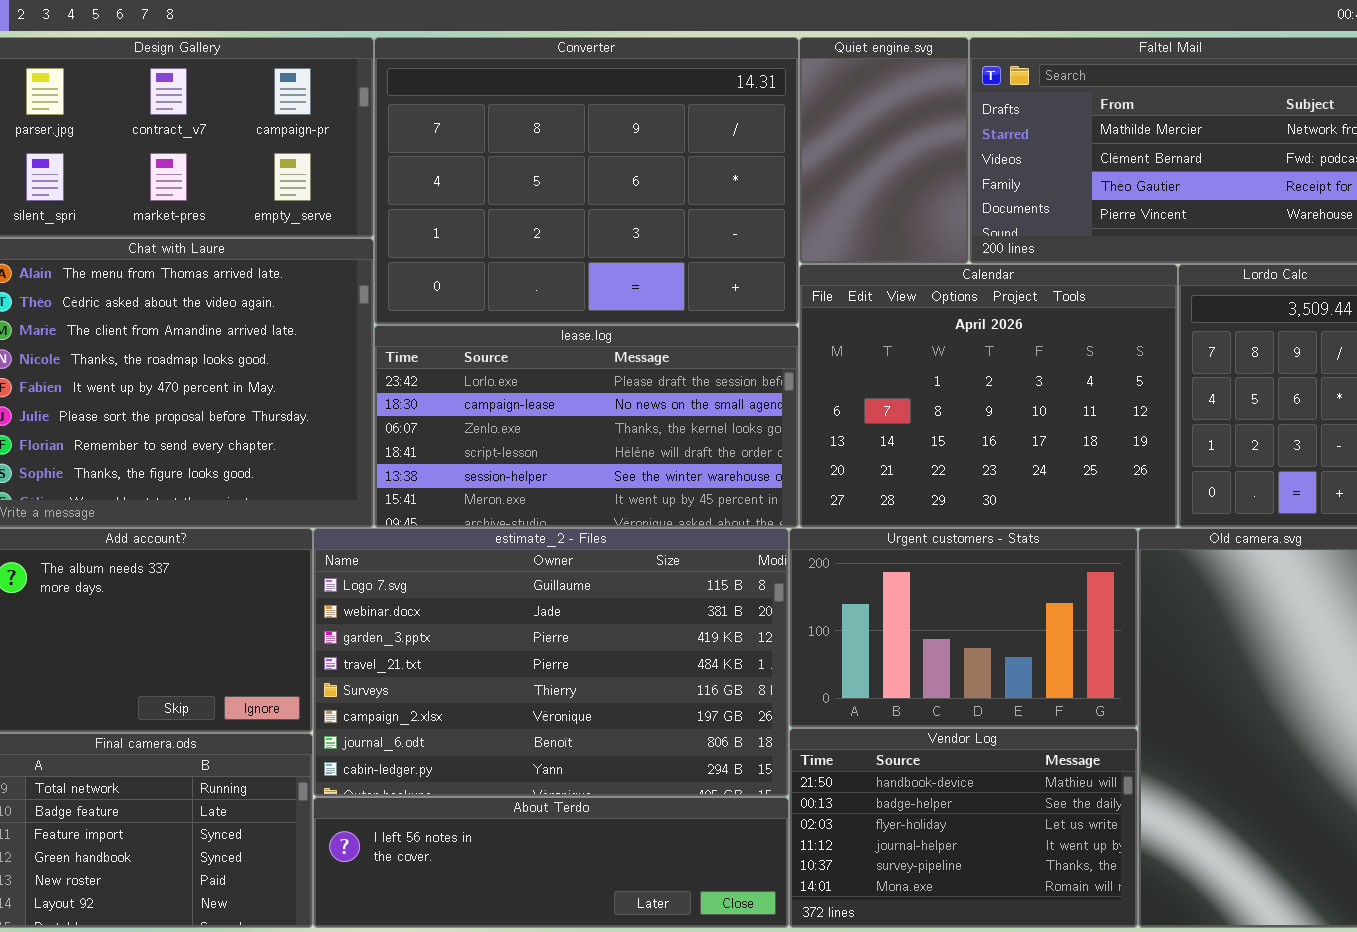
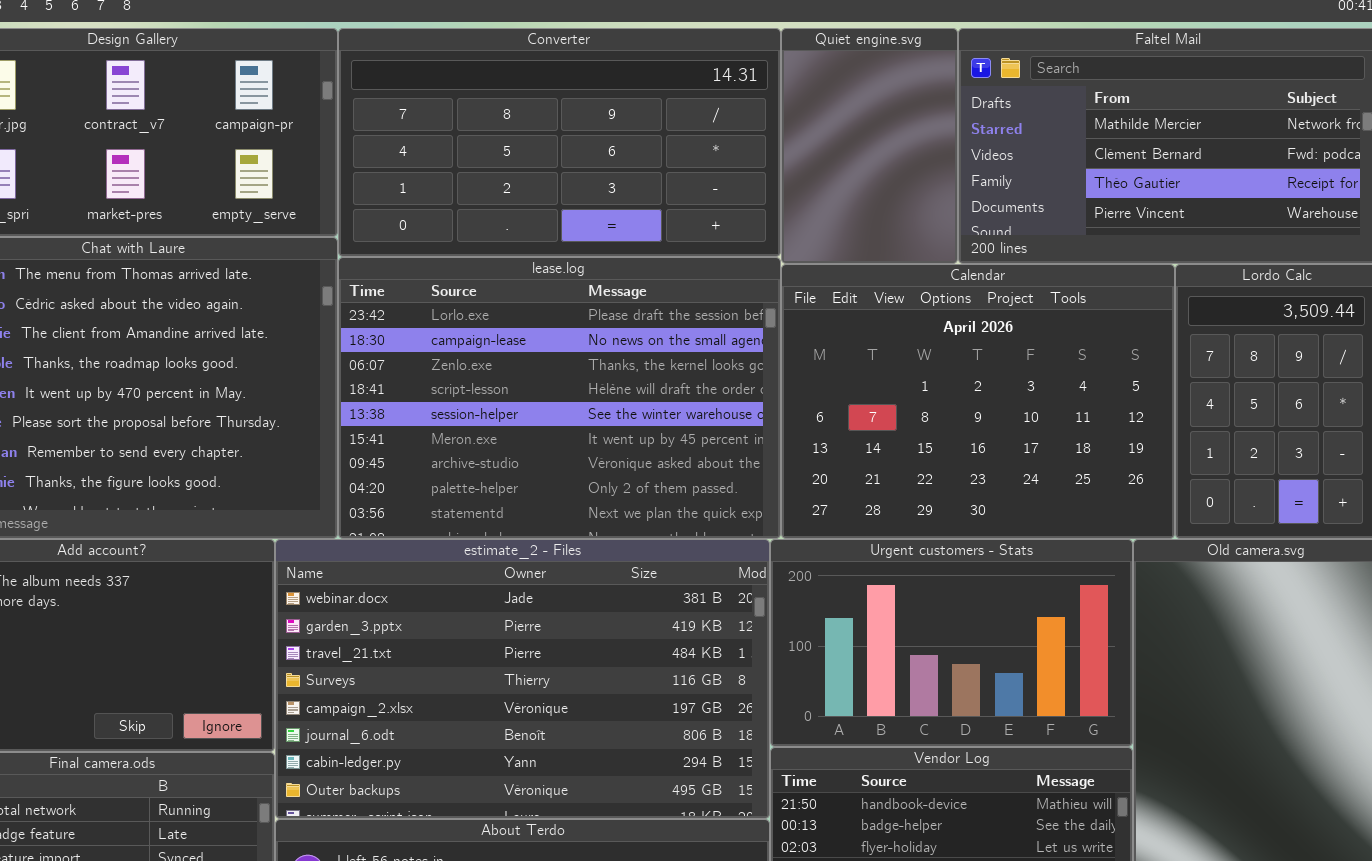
Converter: [374,37,799,325] -> [338,28,781,257], resized
lease.log: [374,325,799,528] -> [338,257,781,539], resized
estimate_2 - Files: [313,528,789,797] -> [275,539,770,819], scrolled down 1 row

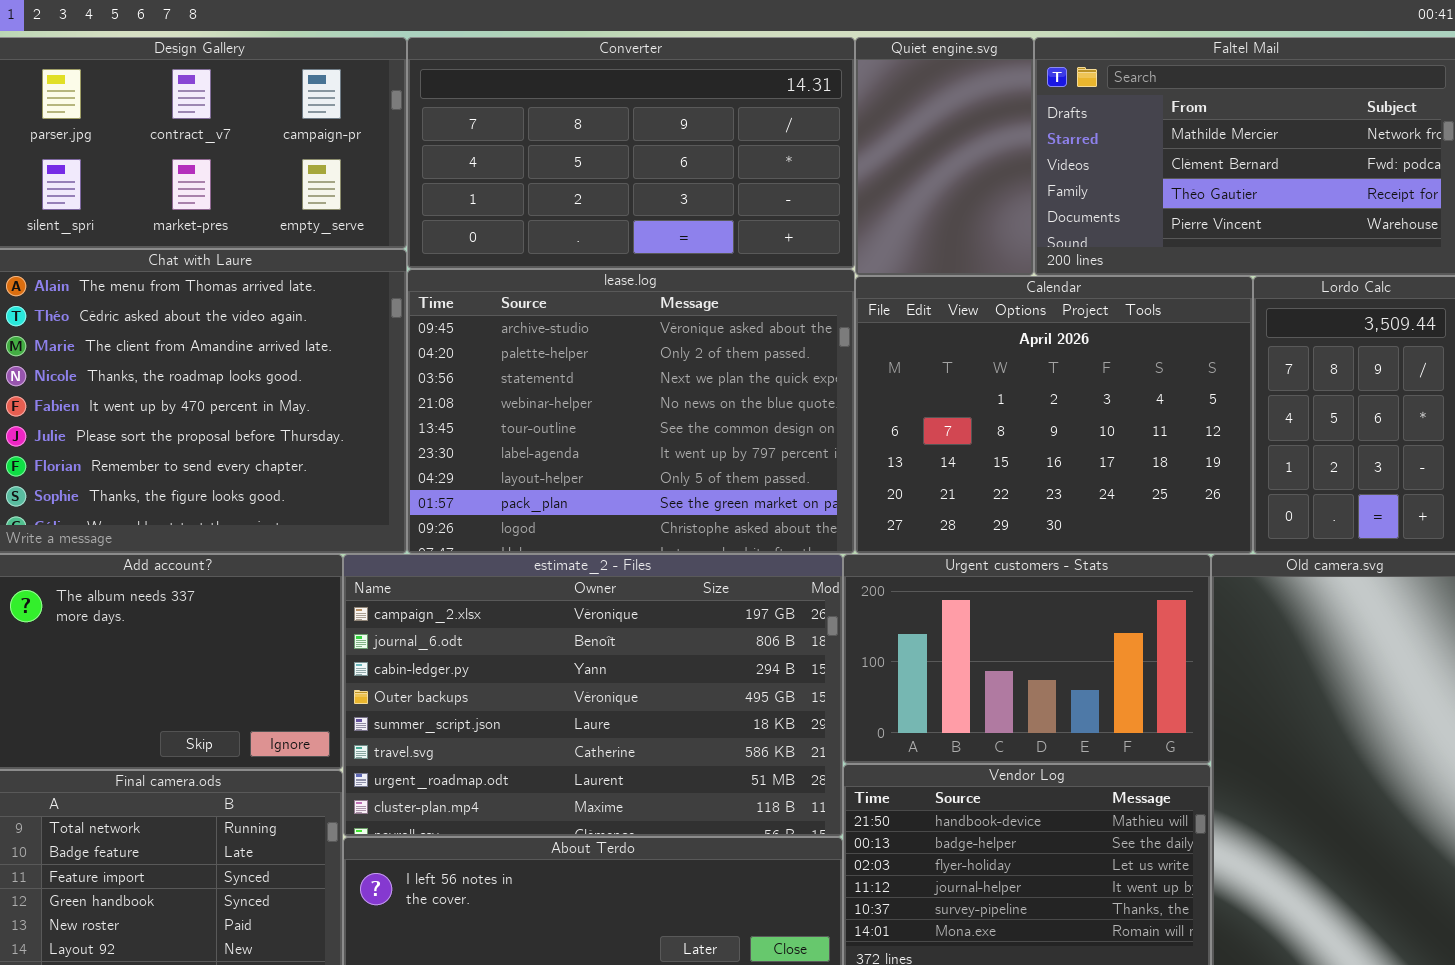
lease.log: [338,257,781,539] -> [407,269,855,554], scrolled down 6 rows
estimate_2 - Files: [275,539,770,819] -> [343,554,843,837], scrolled down 4 rows

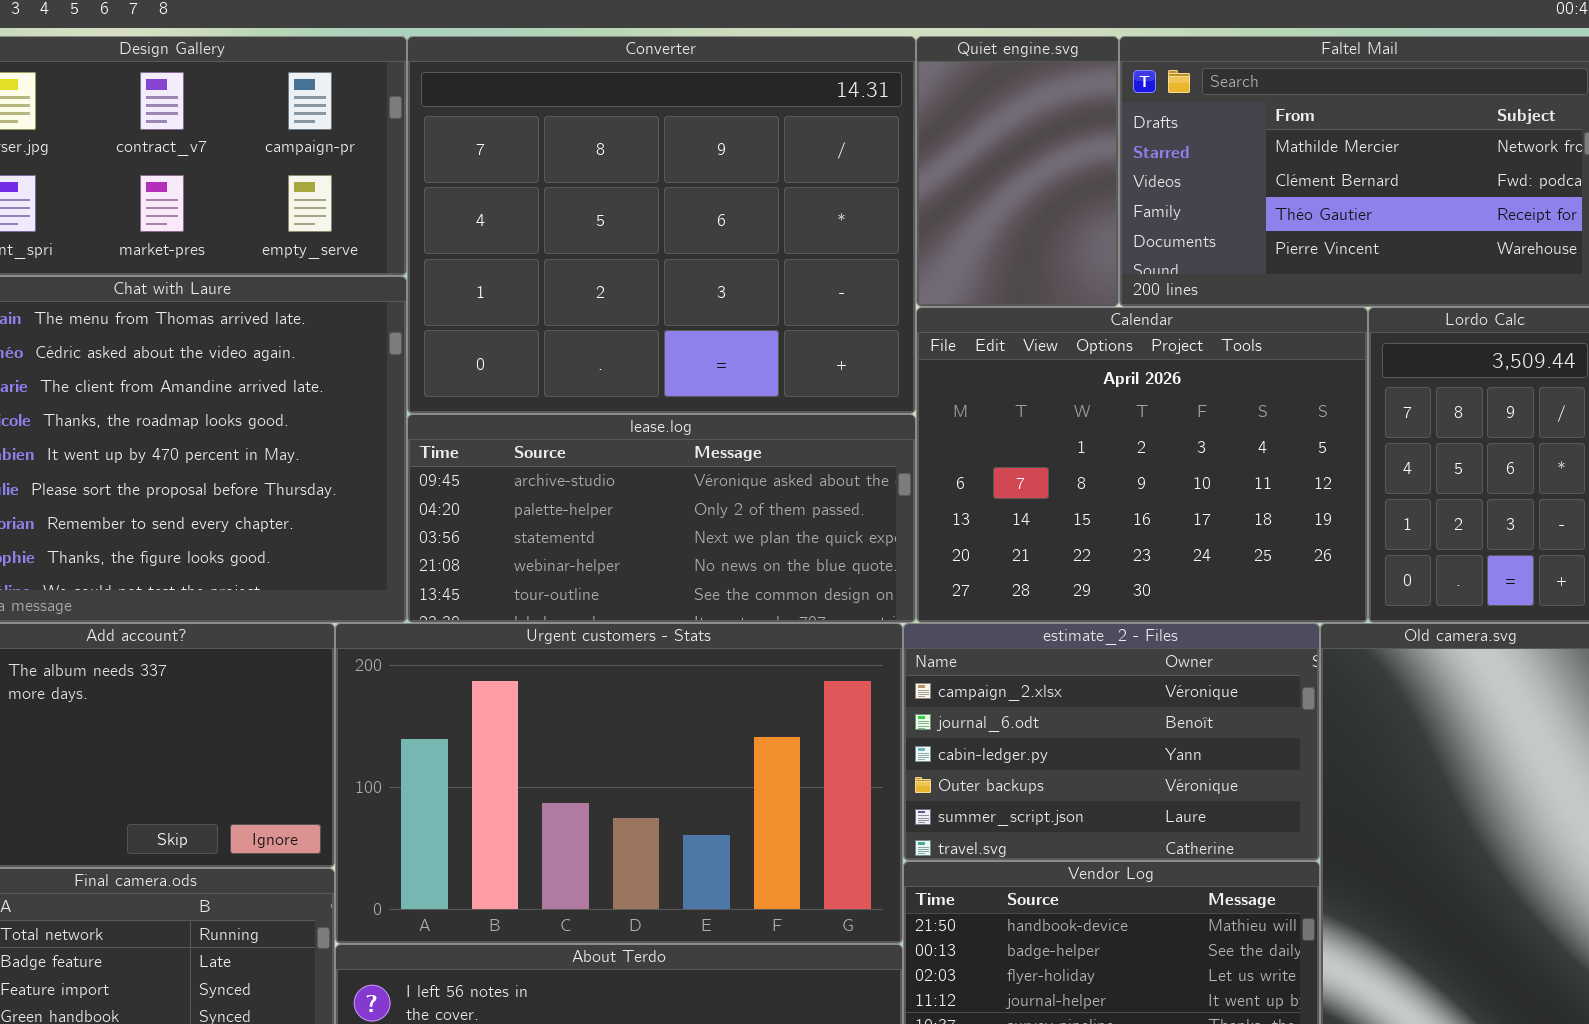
Converter: [407,37,855,269] -> [407,36,916,414], resized
lease.log: [407,269,855,554] -> [407,414,916,623], resized
estimate_2 - Files: [343,554,843,837] -> [903,623,1320,861], moved, resized
Urgent customers - Stats: [843,554,1211,764] -> [335,623,903,944], moved, resized

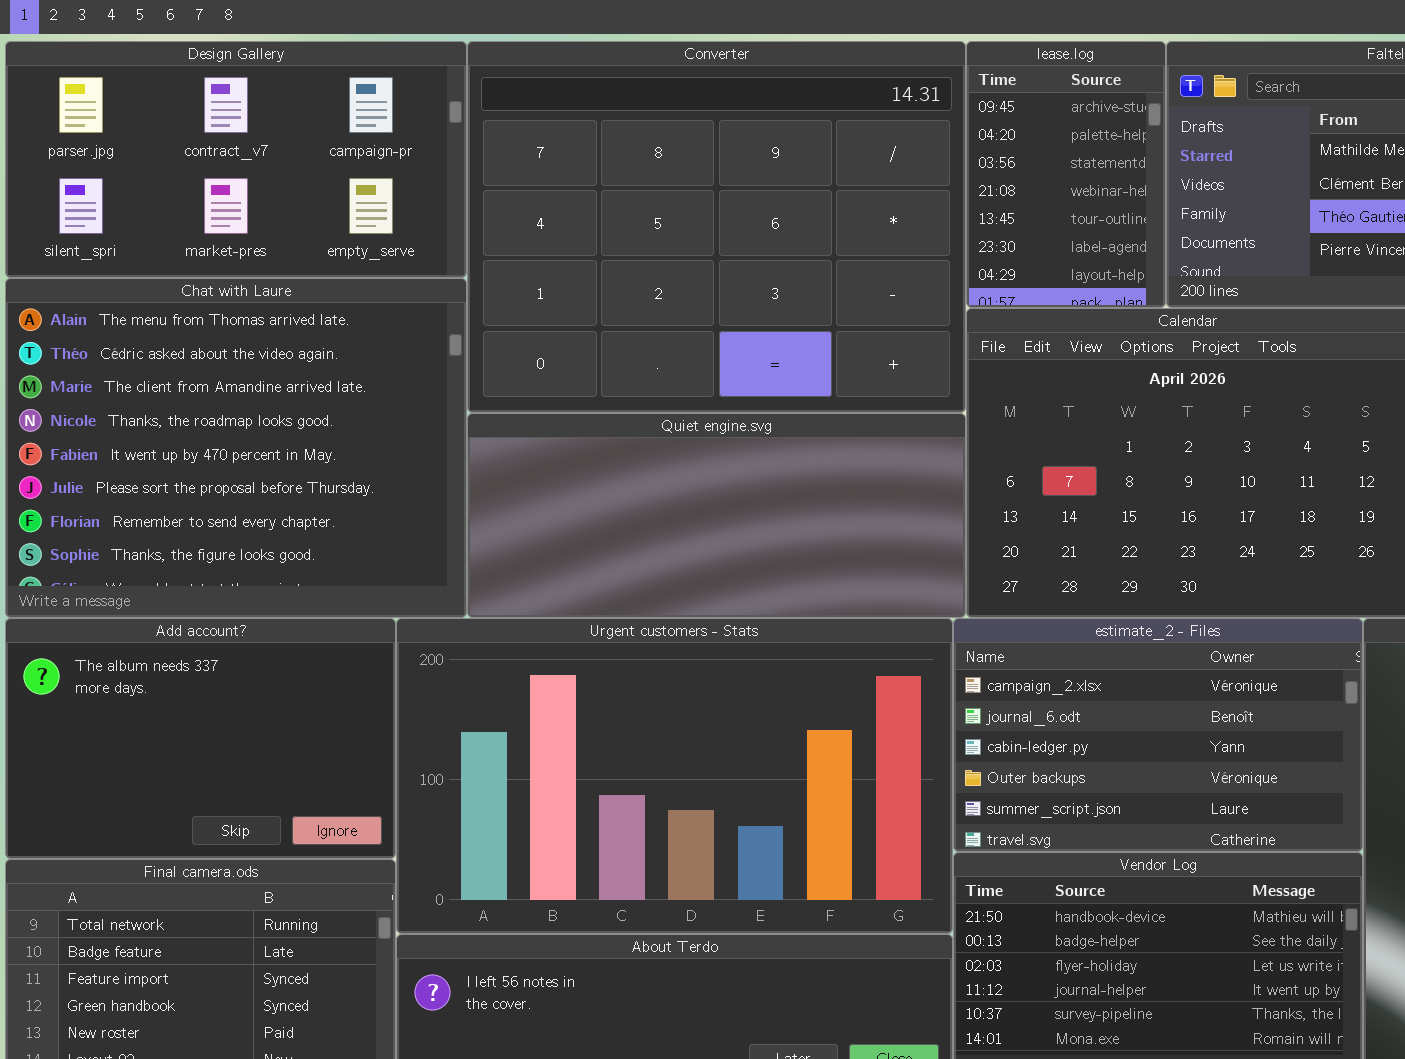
Quiet engine.svg: [916,36,1119,307] -> [467,413,966,618], moved, resized
lease.log: [407,414,916,623] -> [966,41,1166,308], moved, resized

